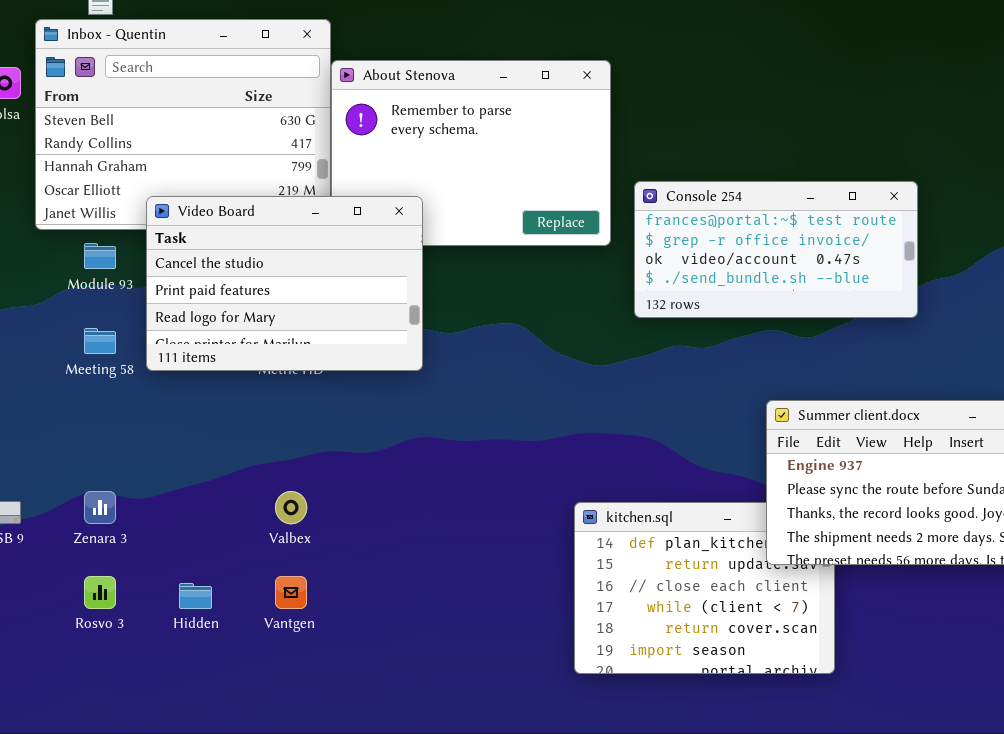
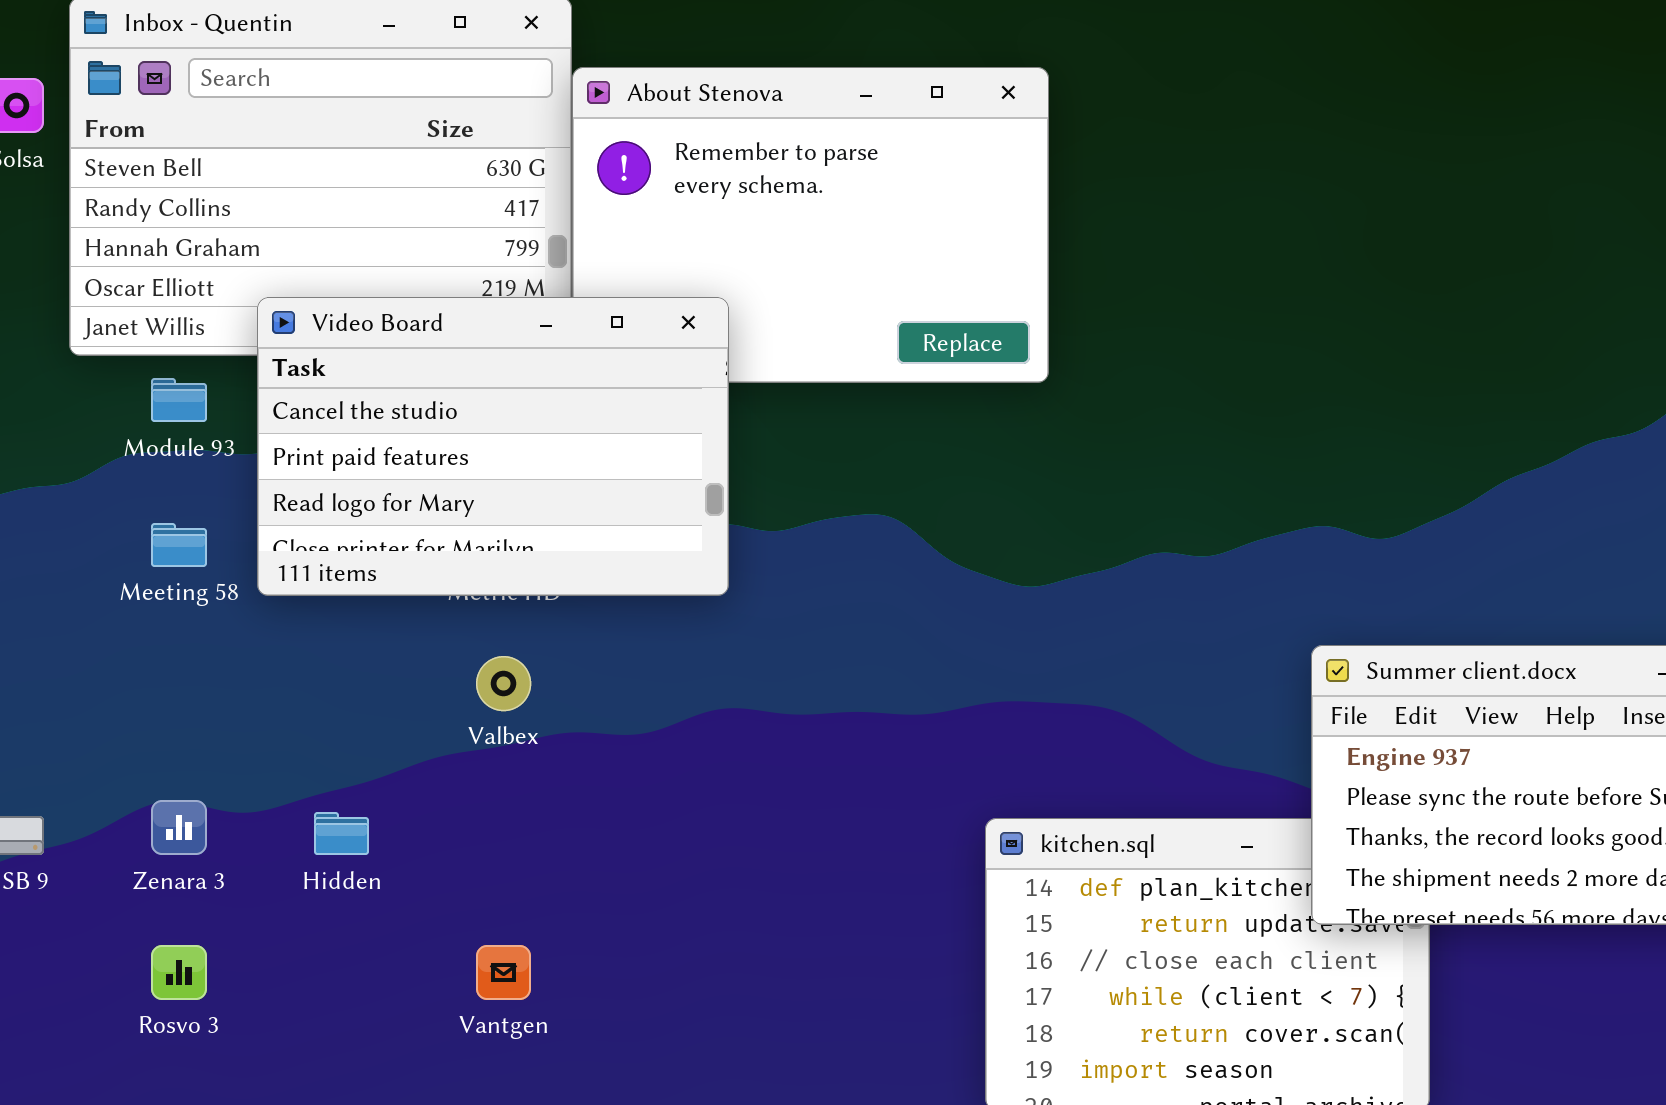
Console 254: [634,181,918,318] -> none, closed
Valbex: [275,491,307,524] -> [476,656,531,711], moved
Hidden: [179,583,212,609] -> [314,812,369,855], moved

